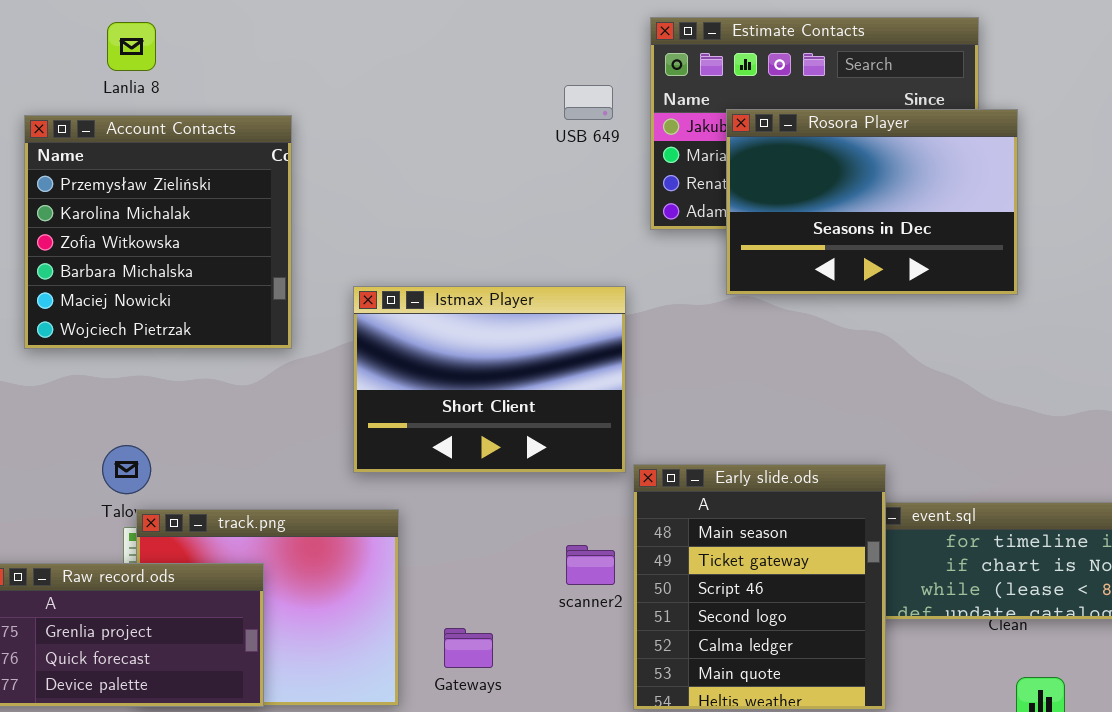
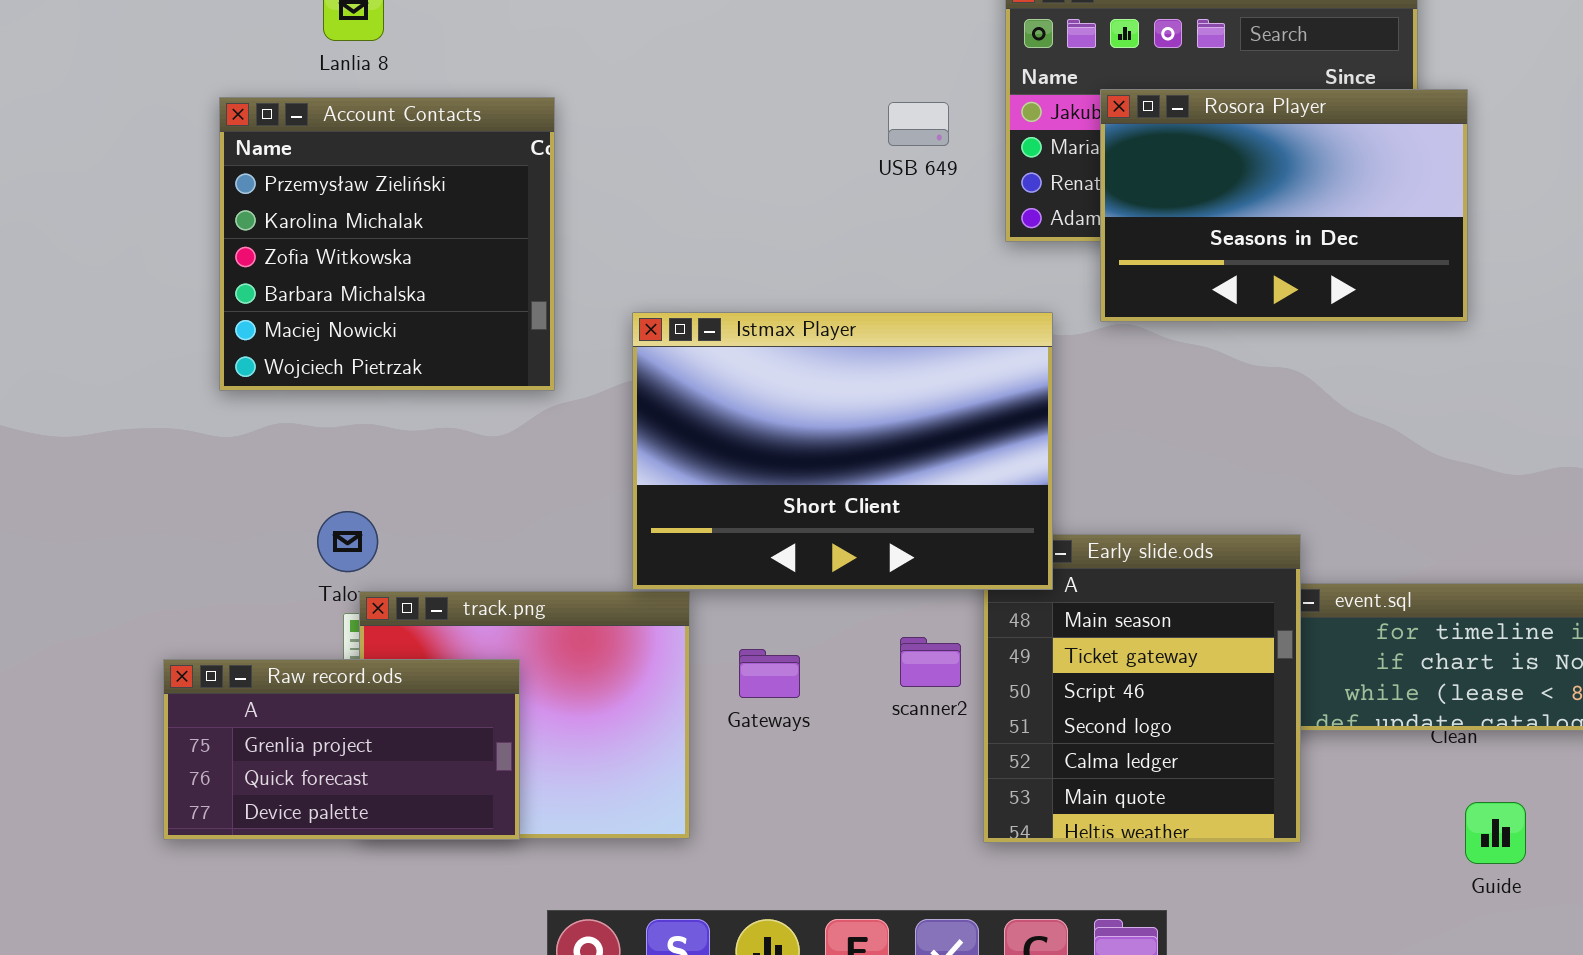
USB 649: [564,85,613,120] -> [888,102,949,146], moved
Istmax Player: [353,286,626,473] -> [632,312,1053,590], resized
Gateways: [444,628,493,668] -> [739,649,800,698], moved

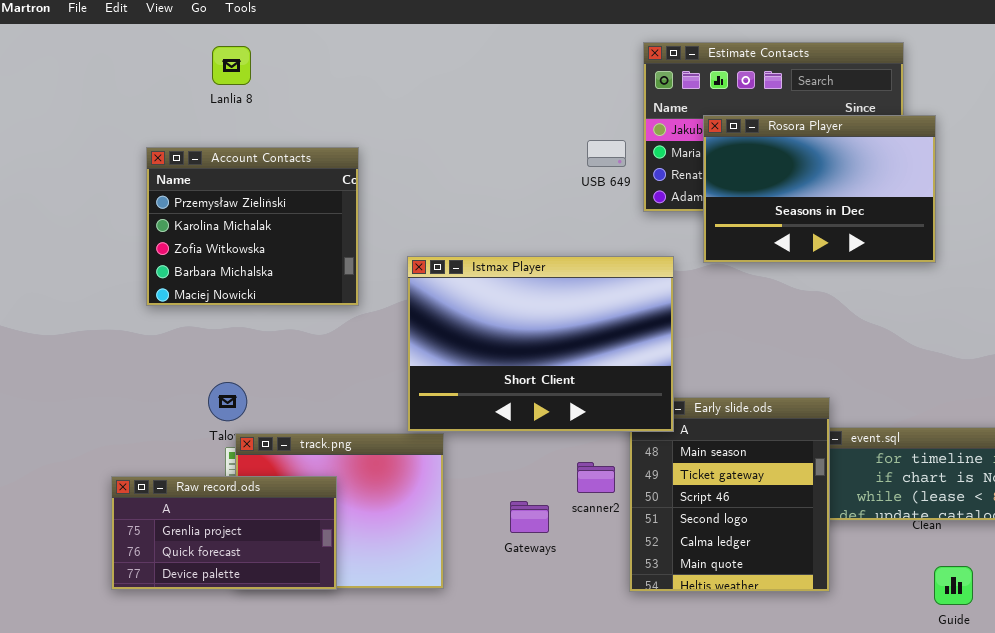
Account Contacts: [219,97,555,391] -> [146,147,359,306], resized
USB 649: [888,102,949,146] -> [587,140,626,167], moved
Gateways: [739,649,800,698] -> [510,501,549,533], moved

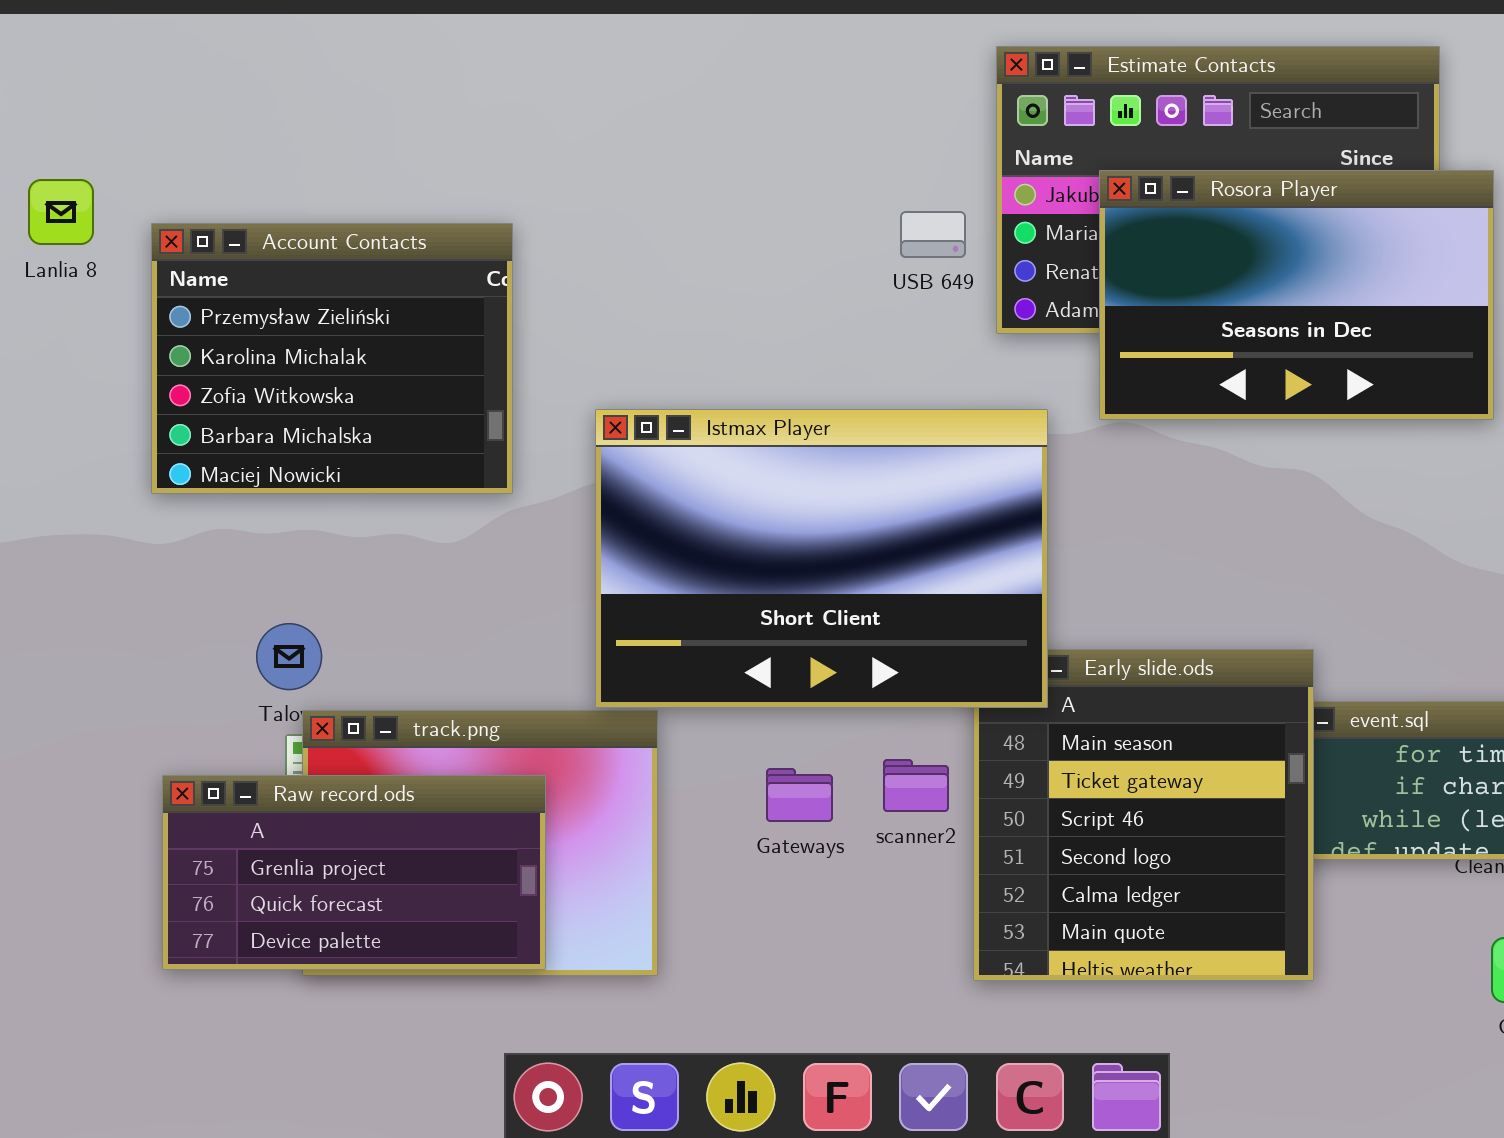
Lanlia 8: [212,46,251,85] -> [28,179,94,245], moved
Raw record.ods: [111,476,337,590] -> [162,775,546,970], moved
Gateways: [510,501,549,533] -> [766,768,833,822], moved

